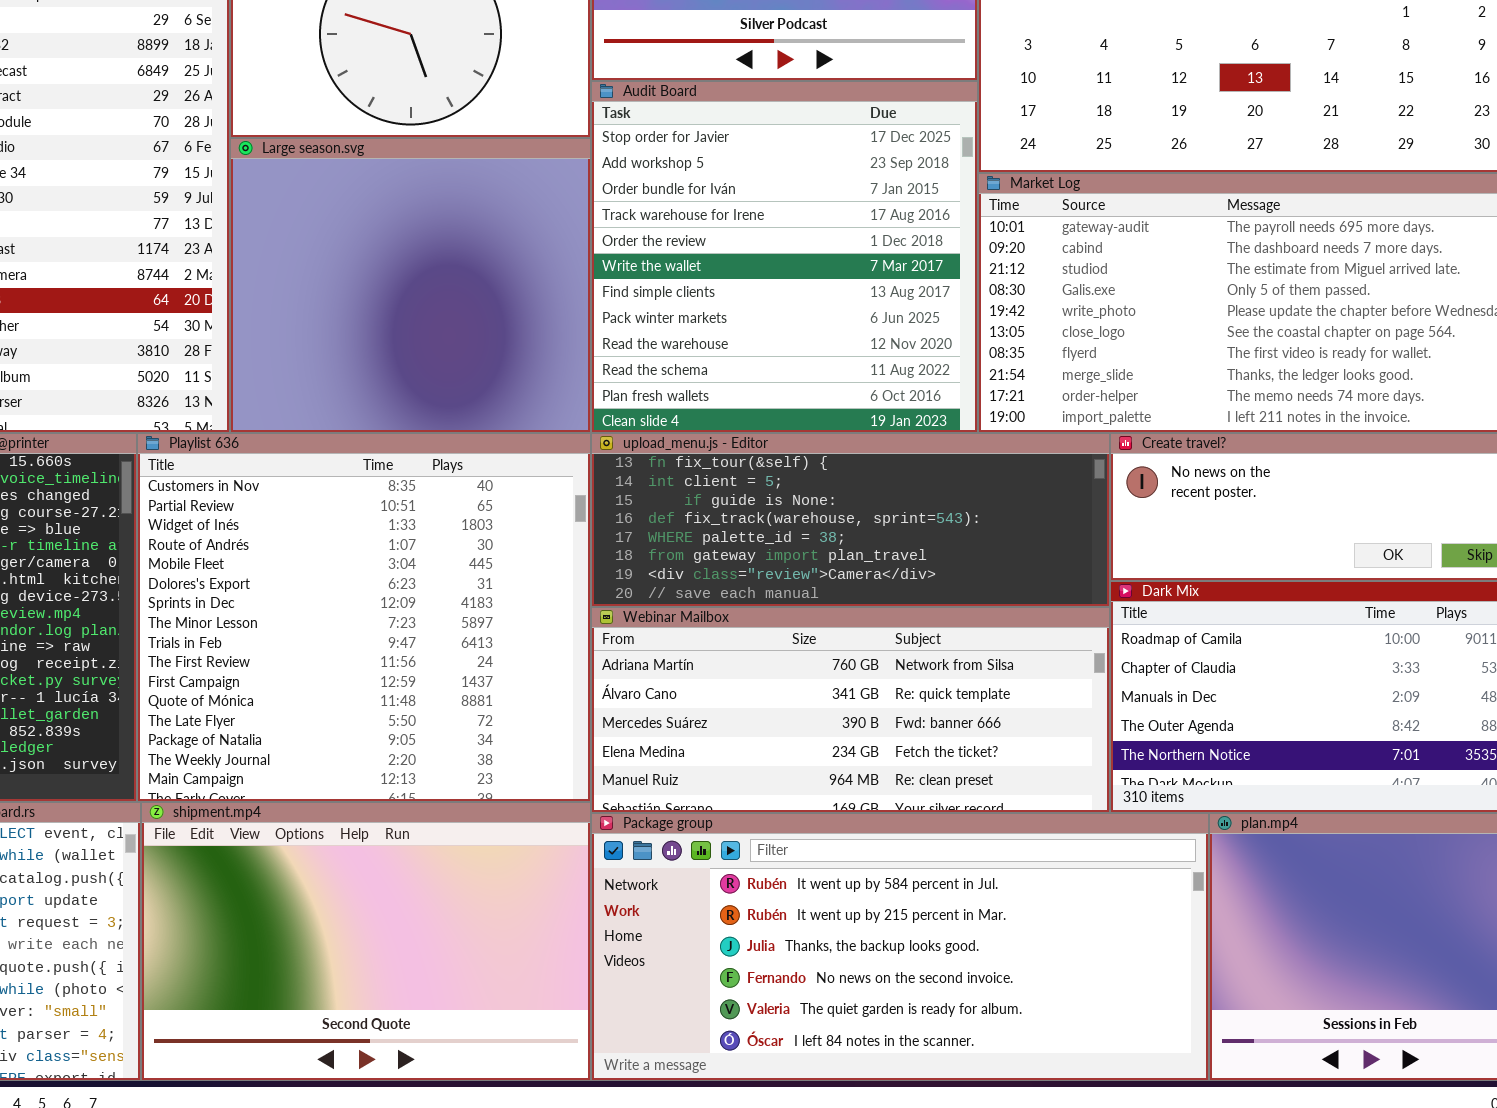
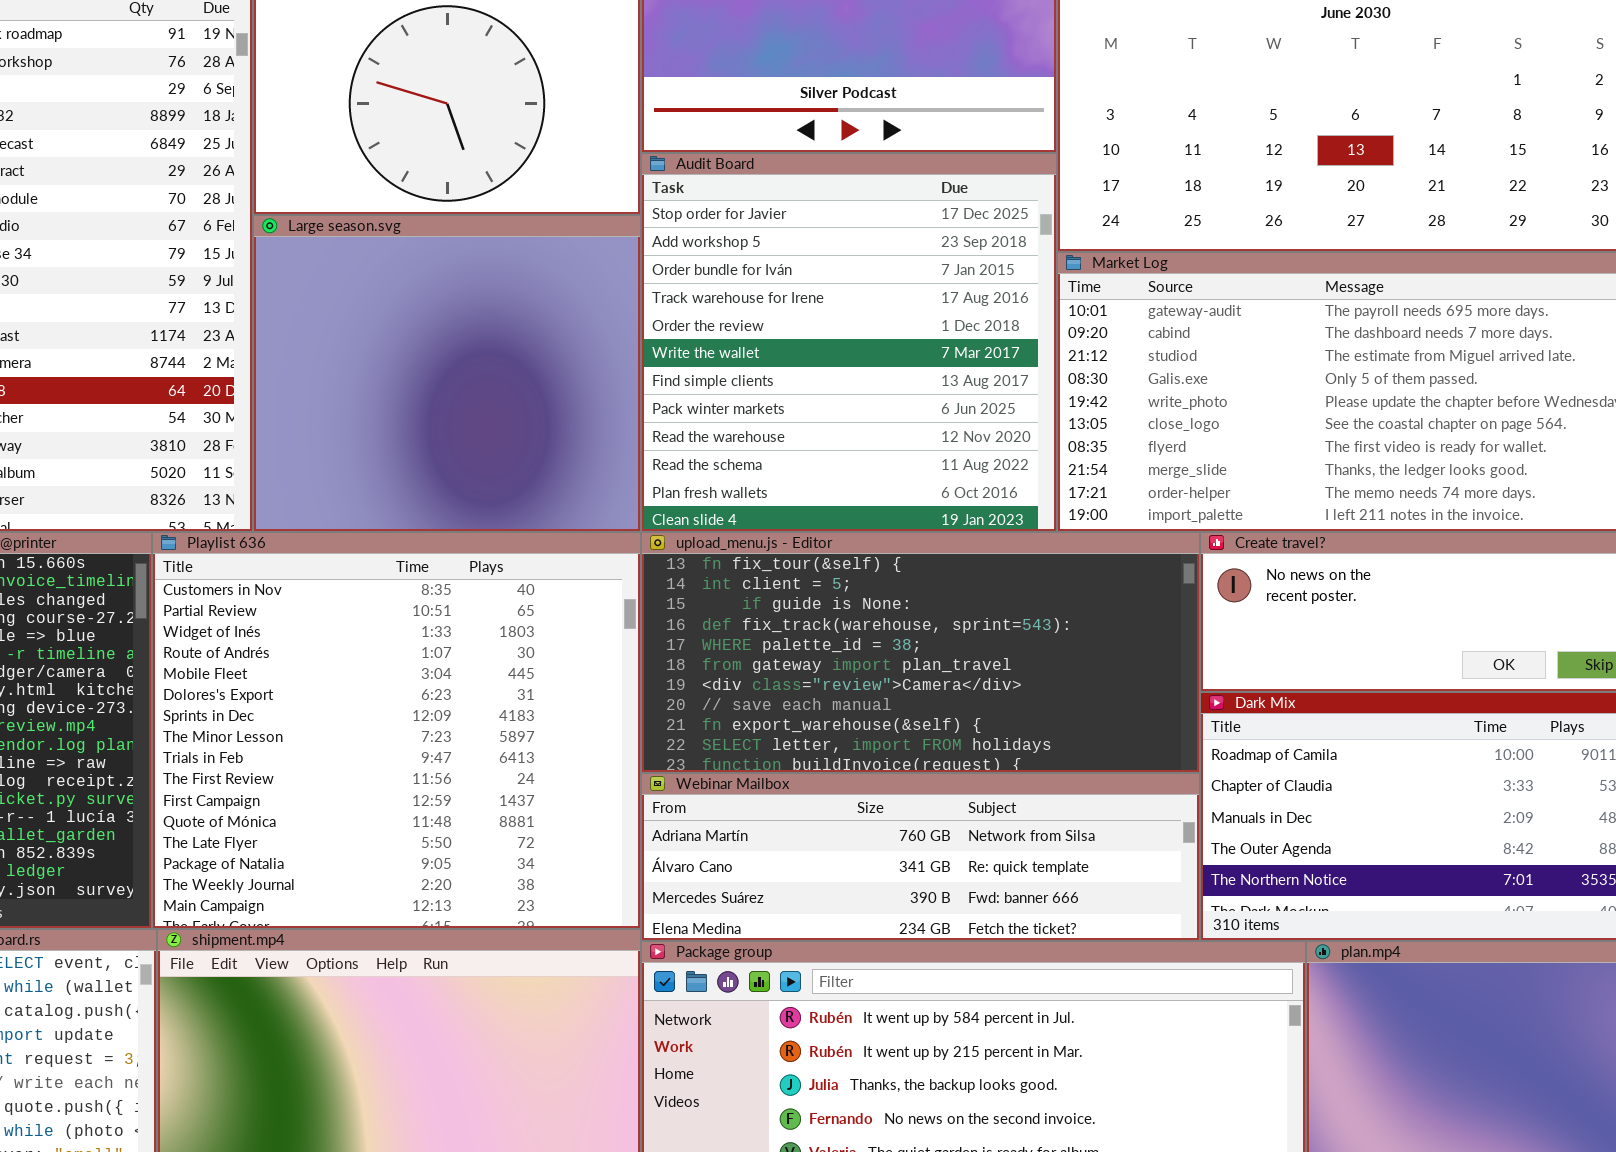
upload_menu.js - Editor: [591,433,1110,607] -> [641,532,1200,773], resized
Webinar Mailbox: [591,607,1110,813] -> [641,773,1200,941], resized

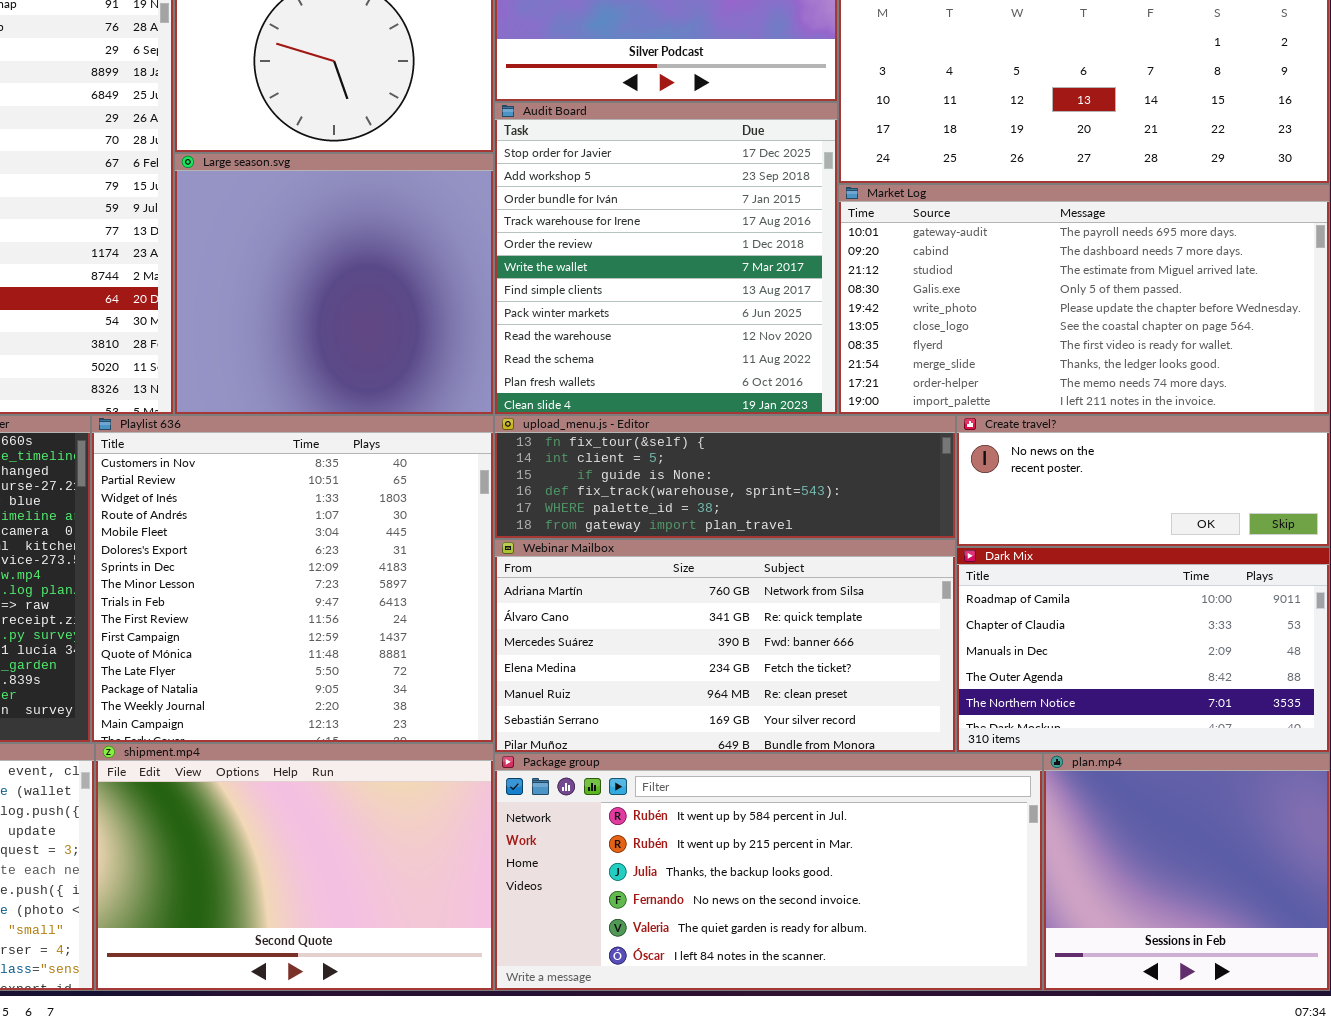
upload_menu.js - Editor: [641,532,1200,773] -> [494,415,956,539], resized
Webinar Mailbox: [641,773,1200,941] -> [494,539,956,753], resized

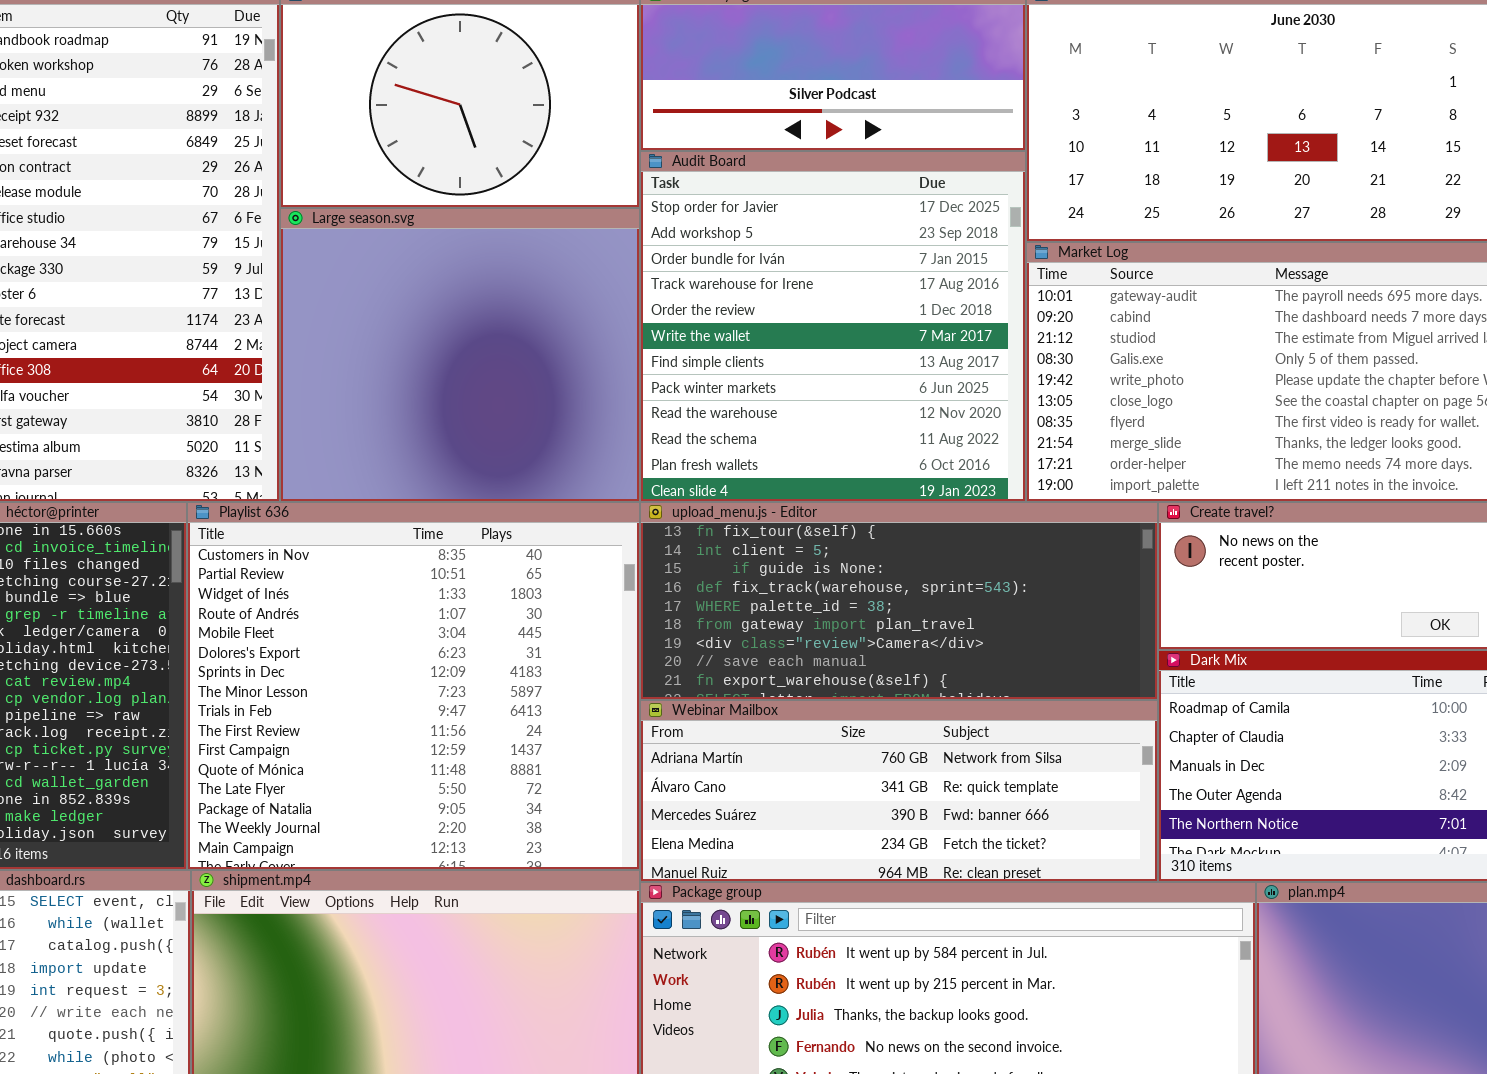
upload_menu.js - Editor: [494,415,956,539] -> [640,502,1158,700], resized
Webinar Mailbox: [494,539,956,753] -> [640,700,1158,882], resized

